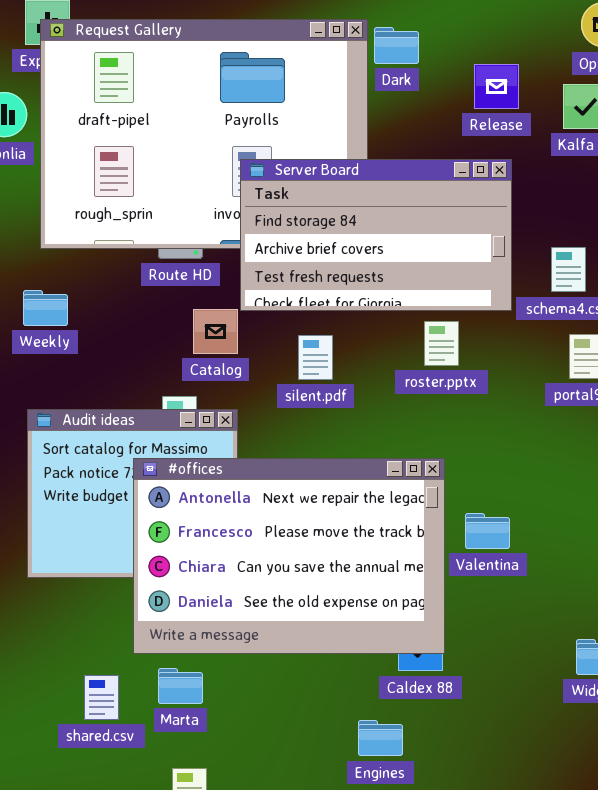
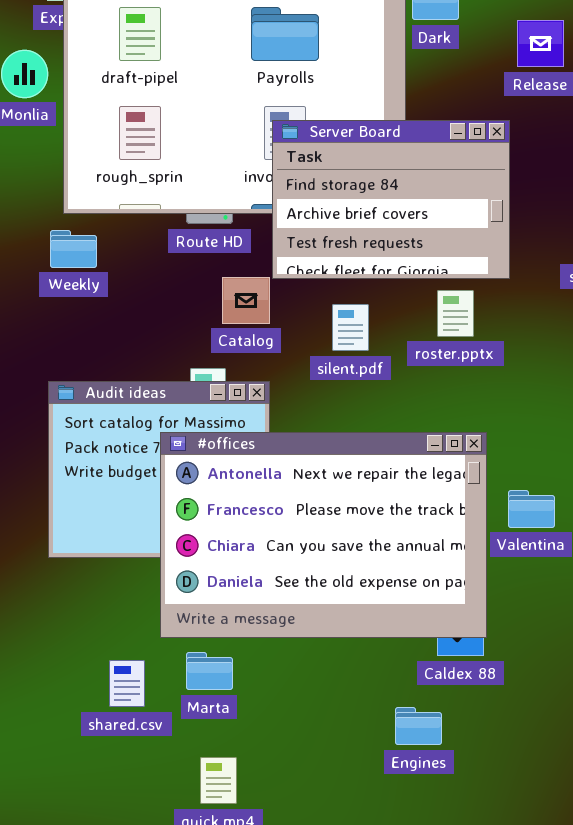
Server Board: [240,159,512,311] -> [272,120,510,279], resized
Weekly: [23,290,68,326] -> [50,230,97,268], moved
roster.pptx: [424,321,459,366] -> [437,290,474,337], moved

